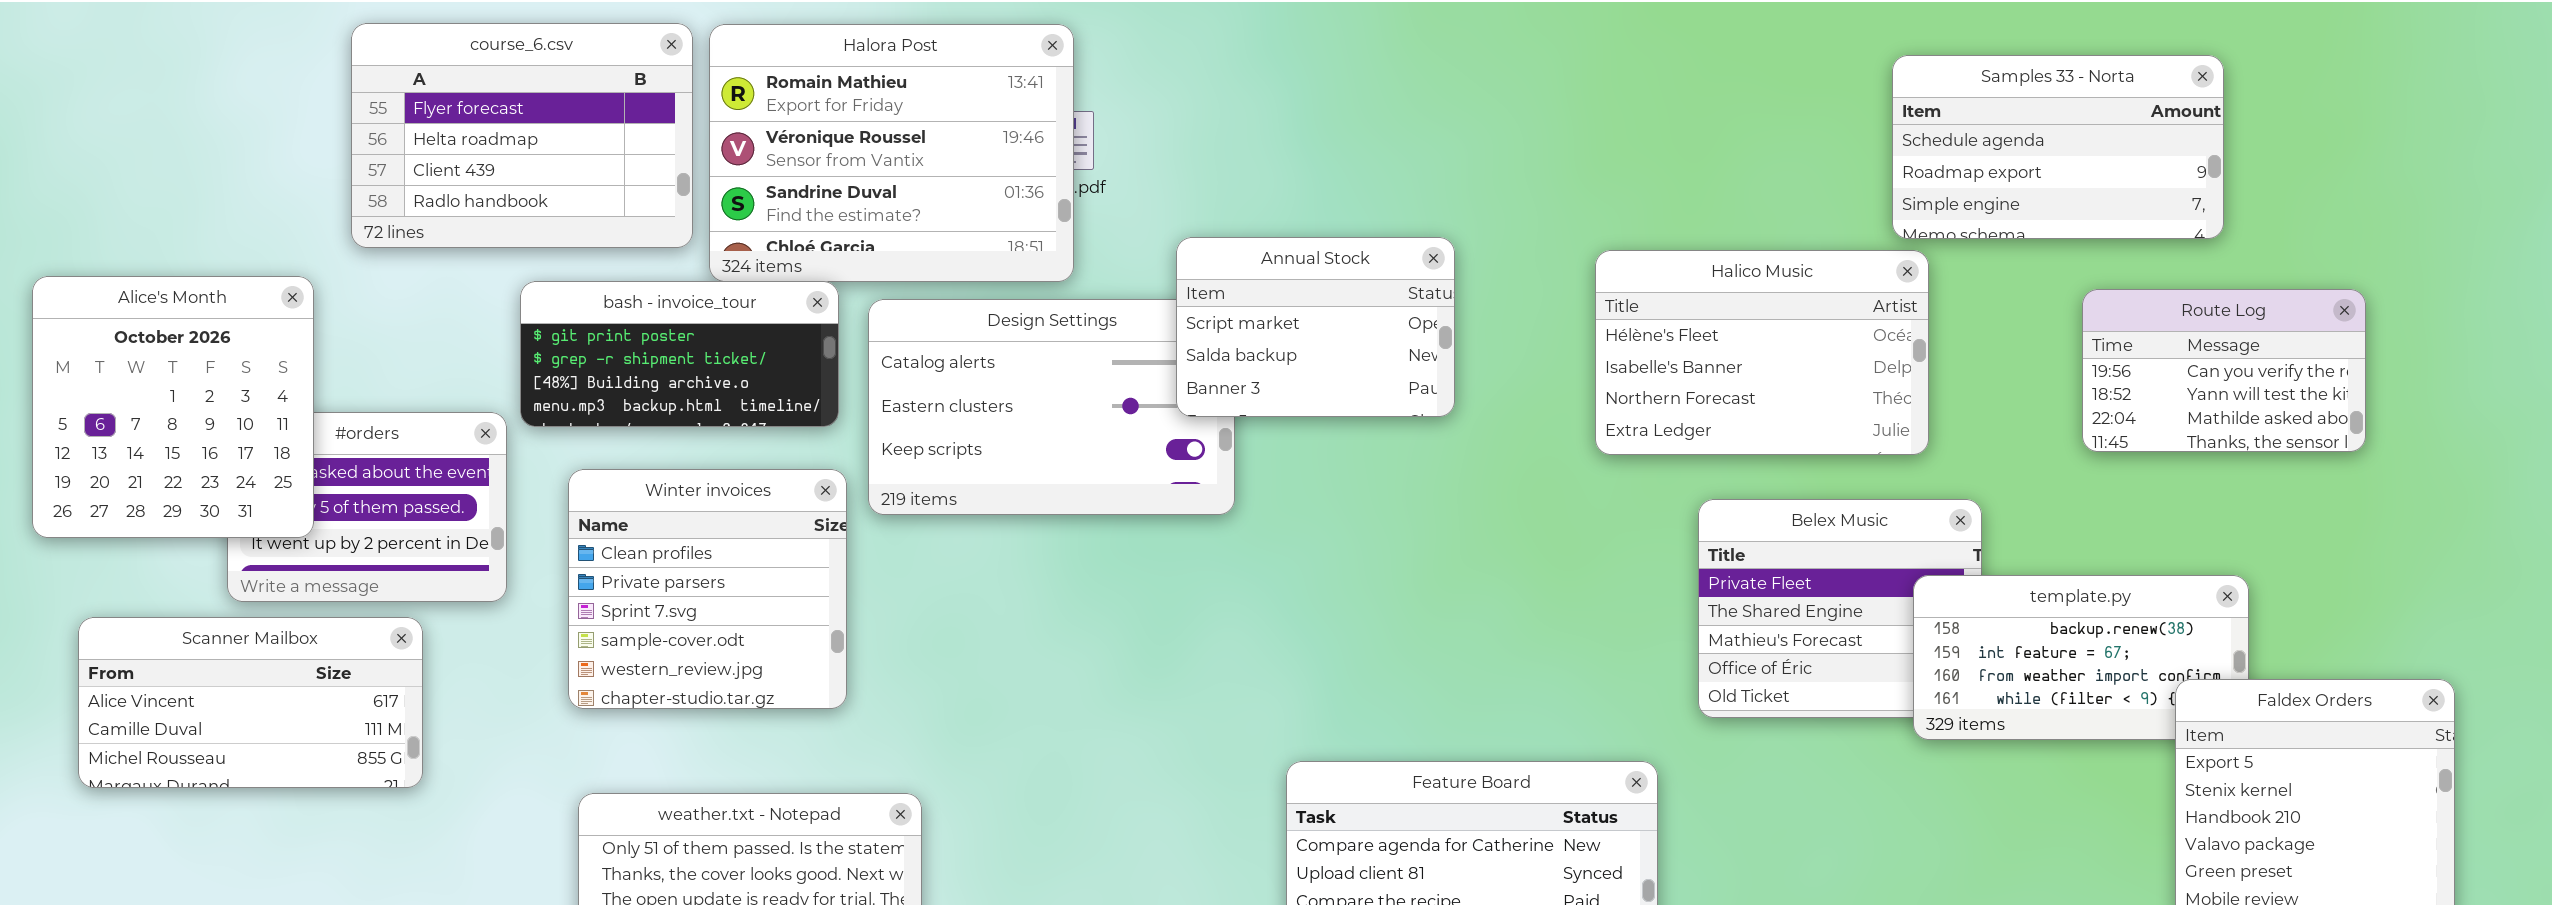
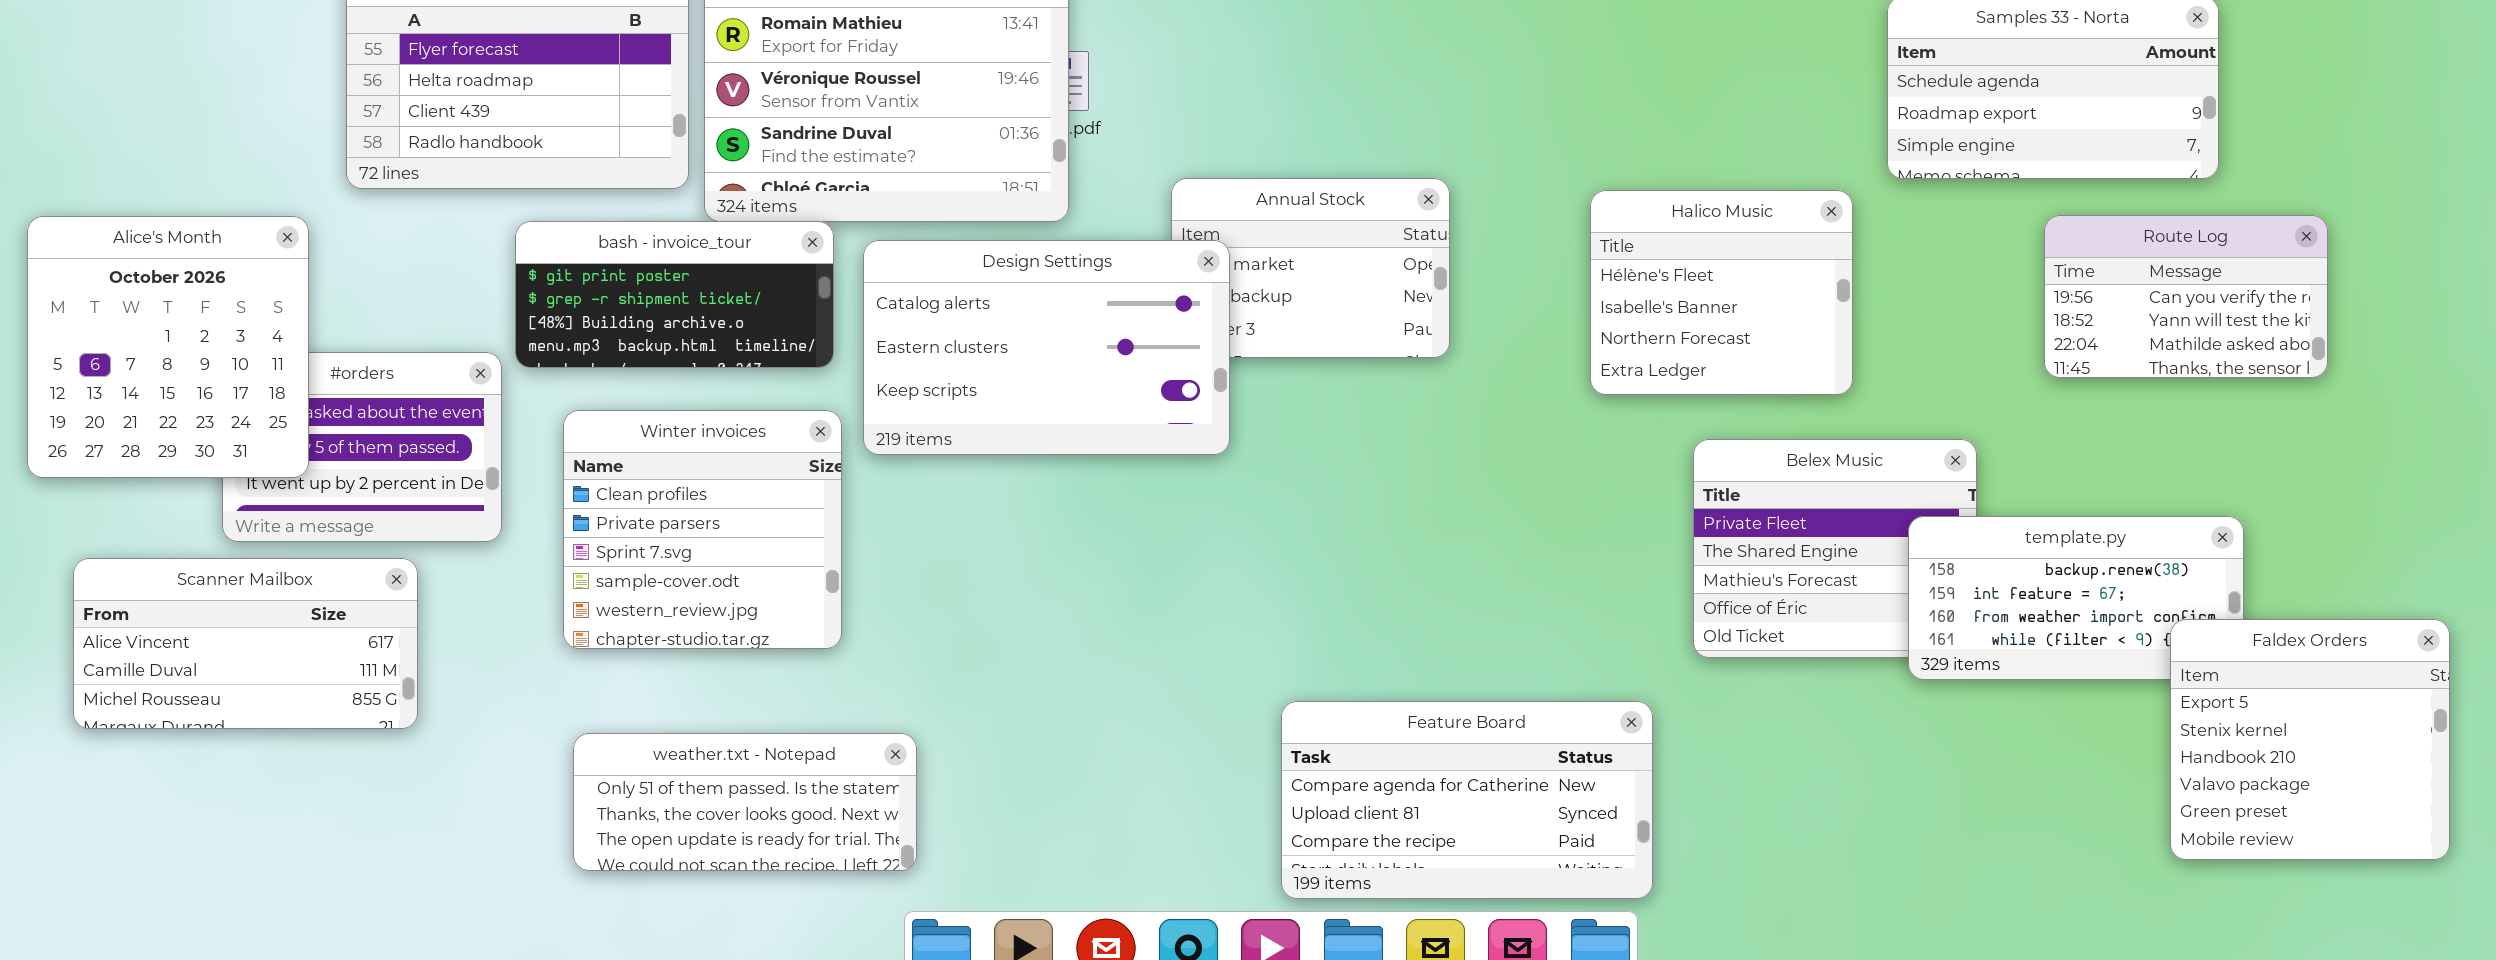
Halico Music: [1595,250,1929,455] -> [1590,190,1853,395], resized
Route Log: [2082,289,2366,452] -> [2044,215,2328,378], moved
Design Settings: [868,299,1235,515] -> [863,240,1230,455], raised

